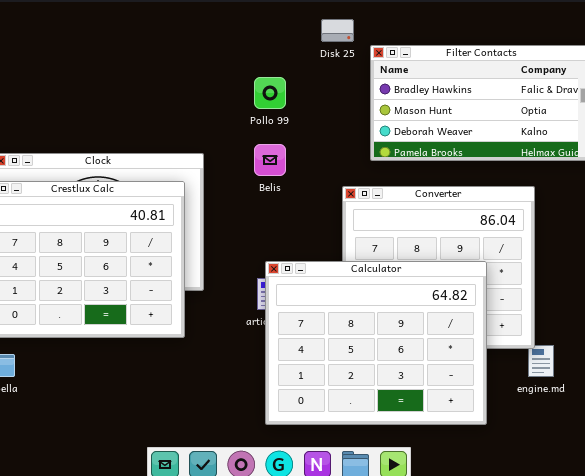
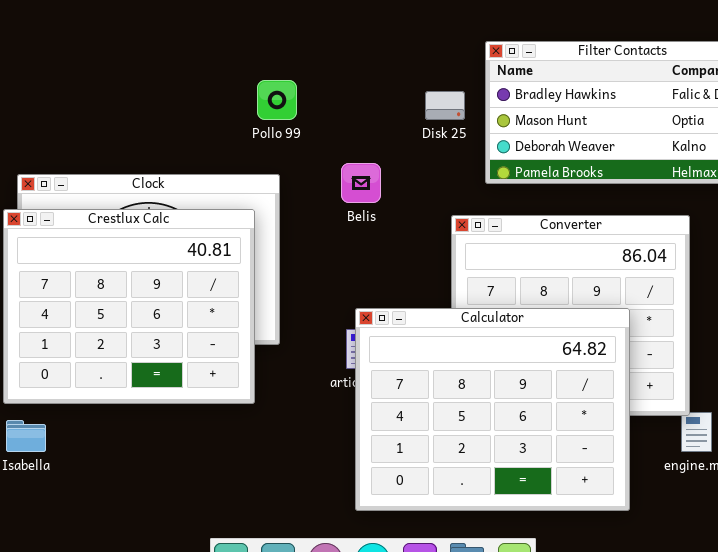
Disk 25: [321,19,354,42] -> [425,91,465,120], moved
Pollo 99: [254,77,286,109] -> [257,80,297,120], moved

